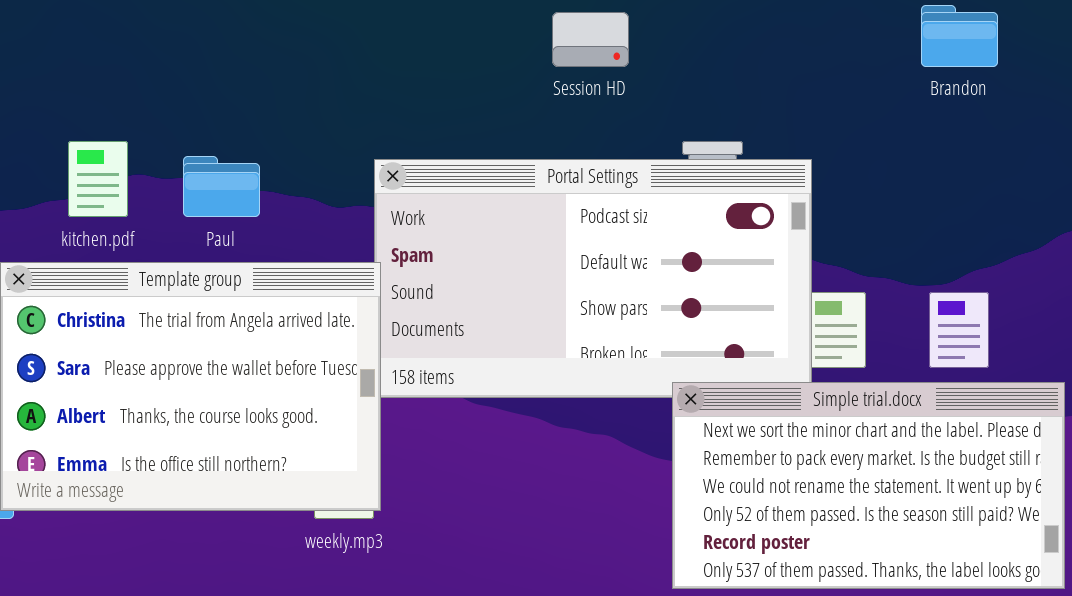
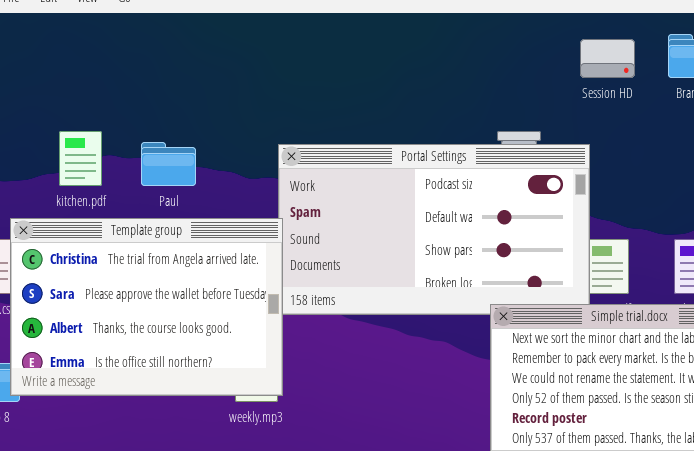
Session HD: [552,12,629,67] -> [580,39,635,78], moved

